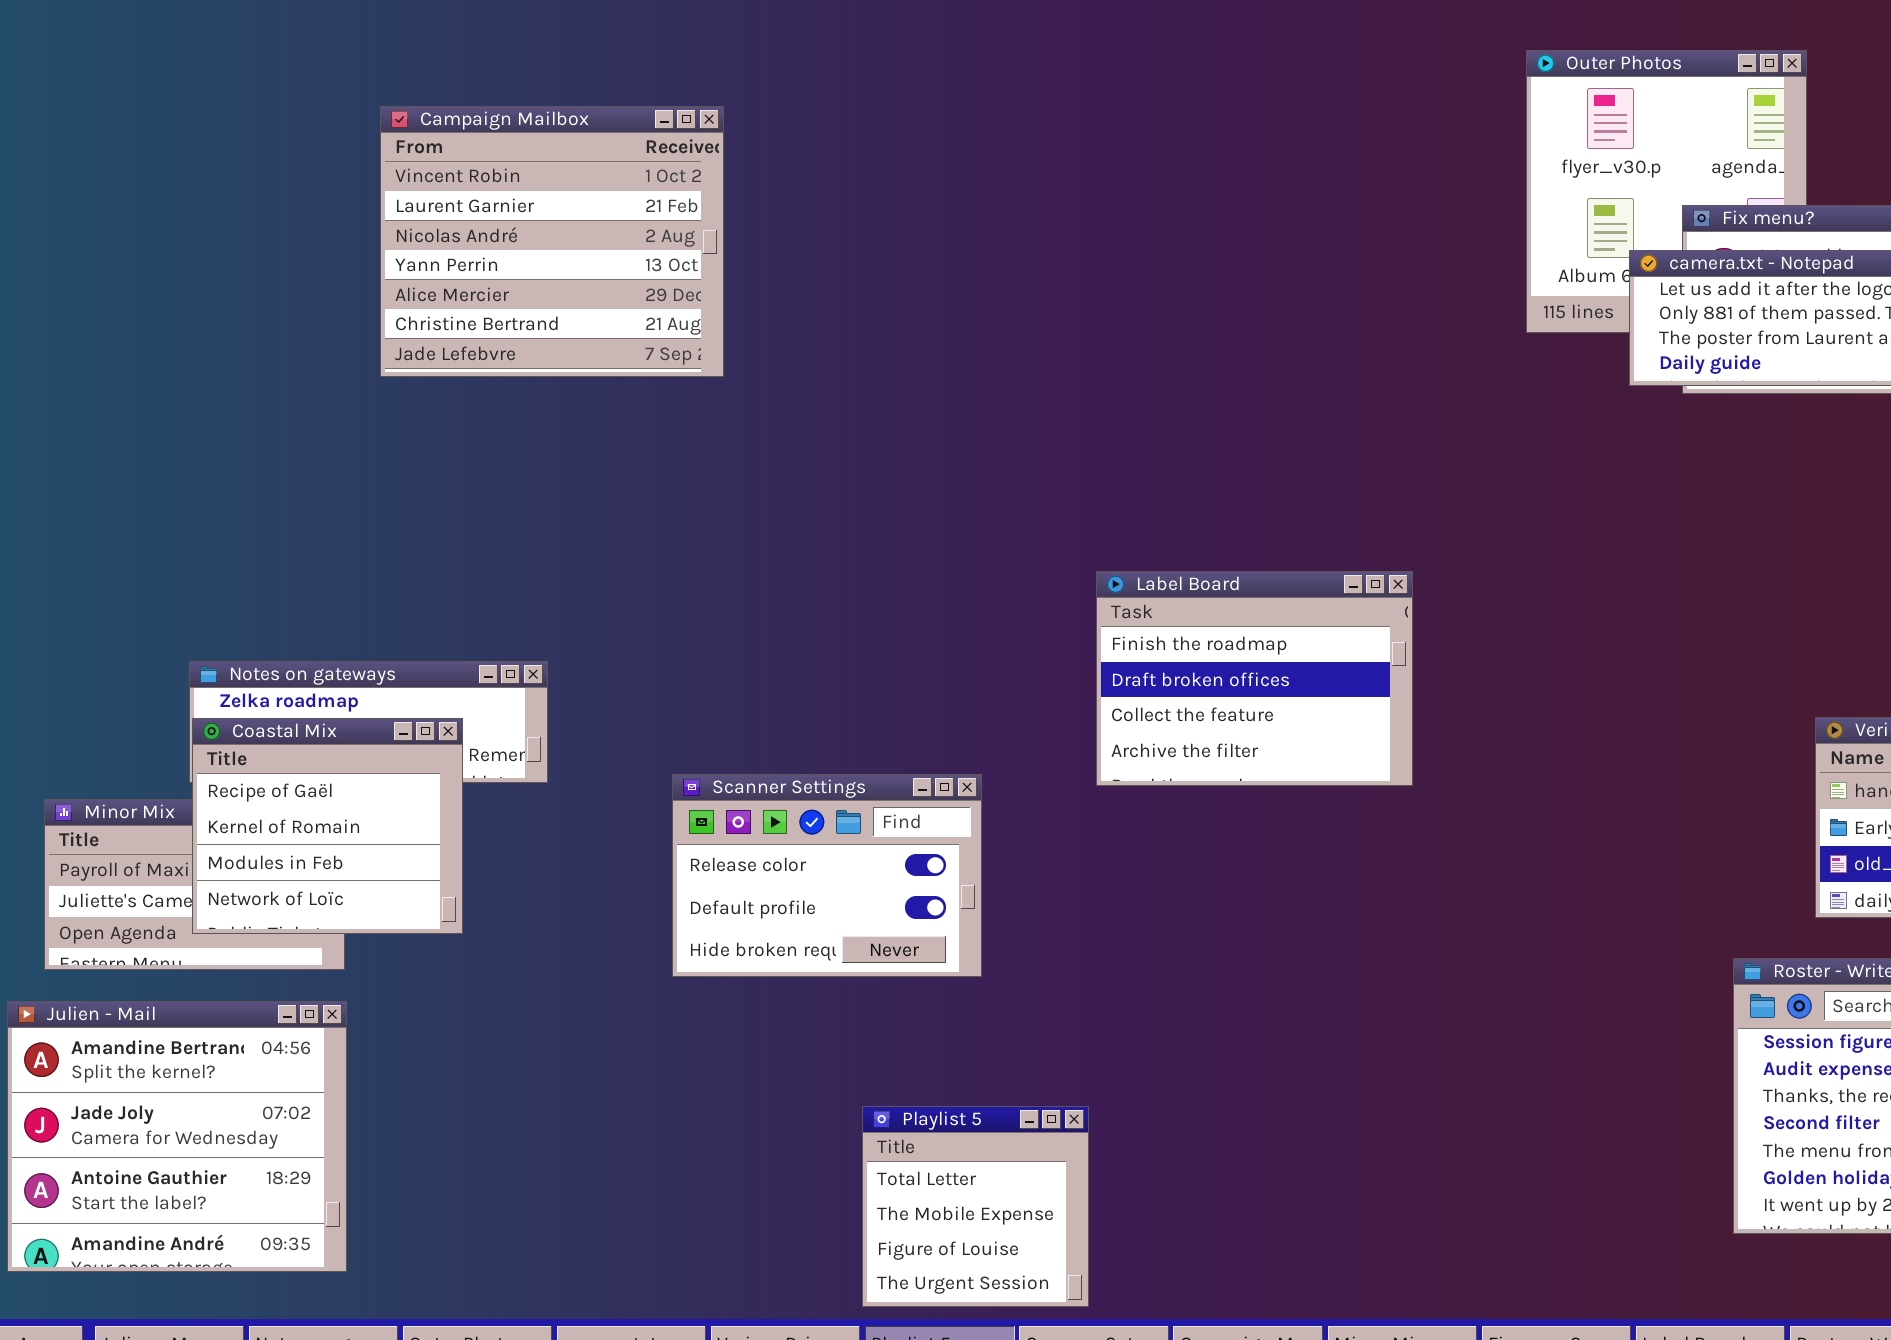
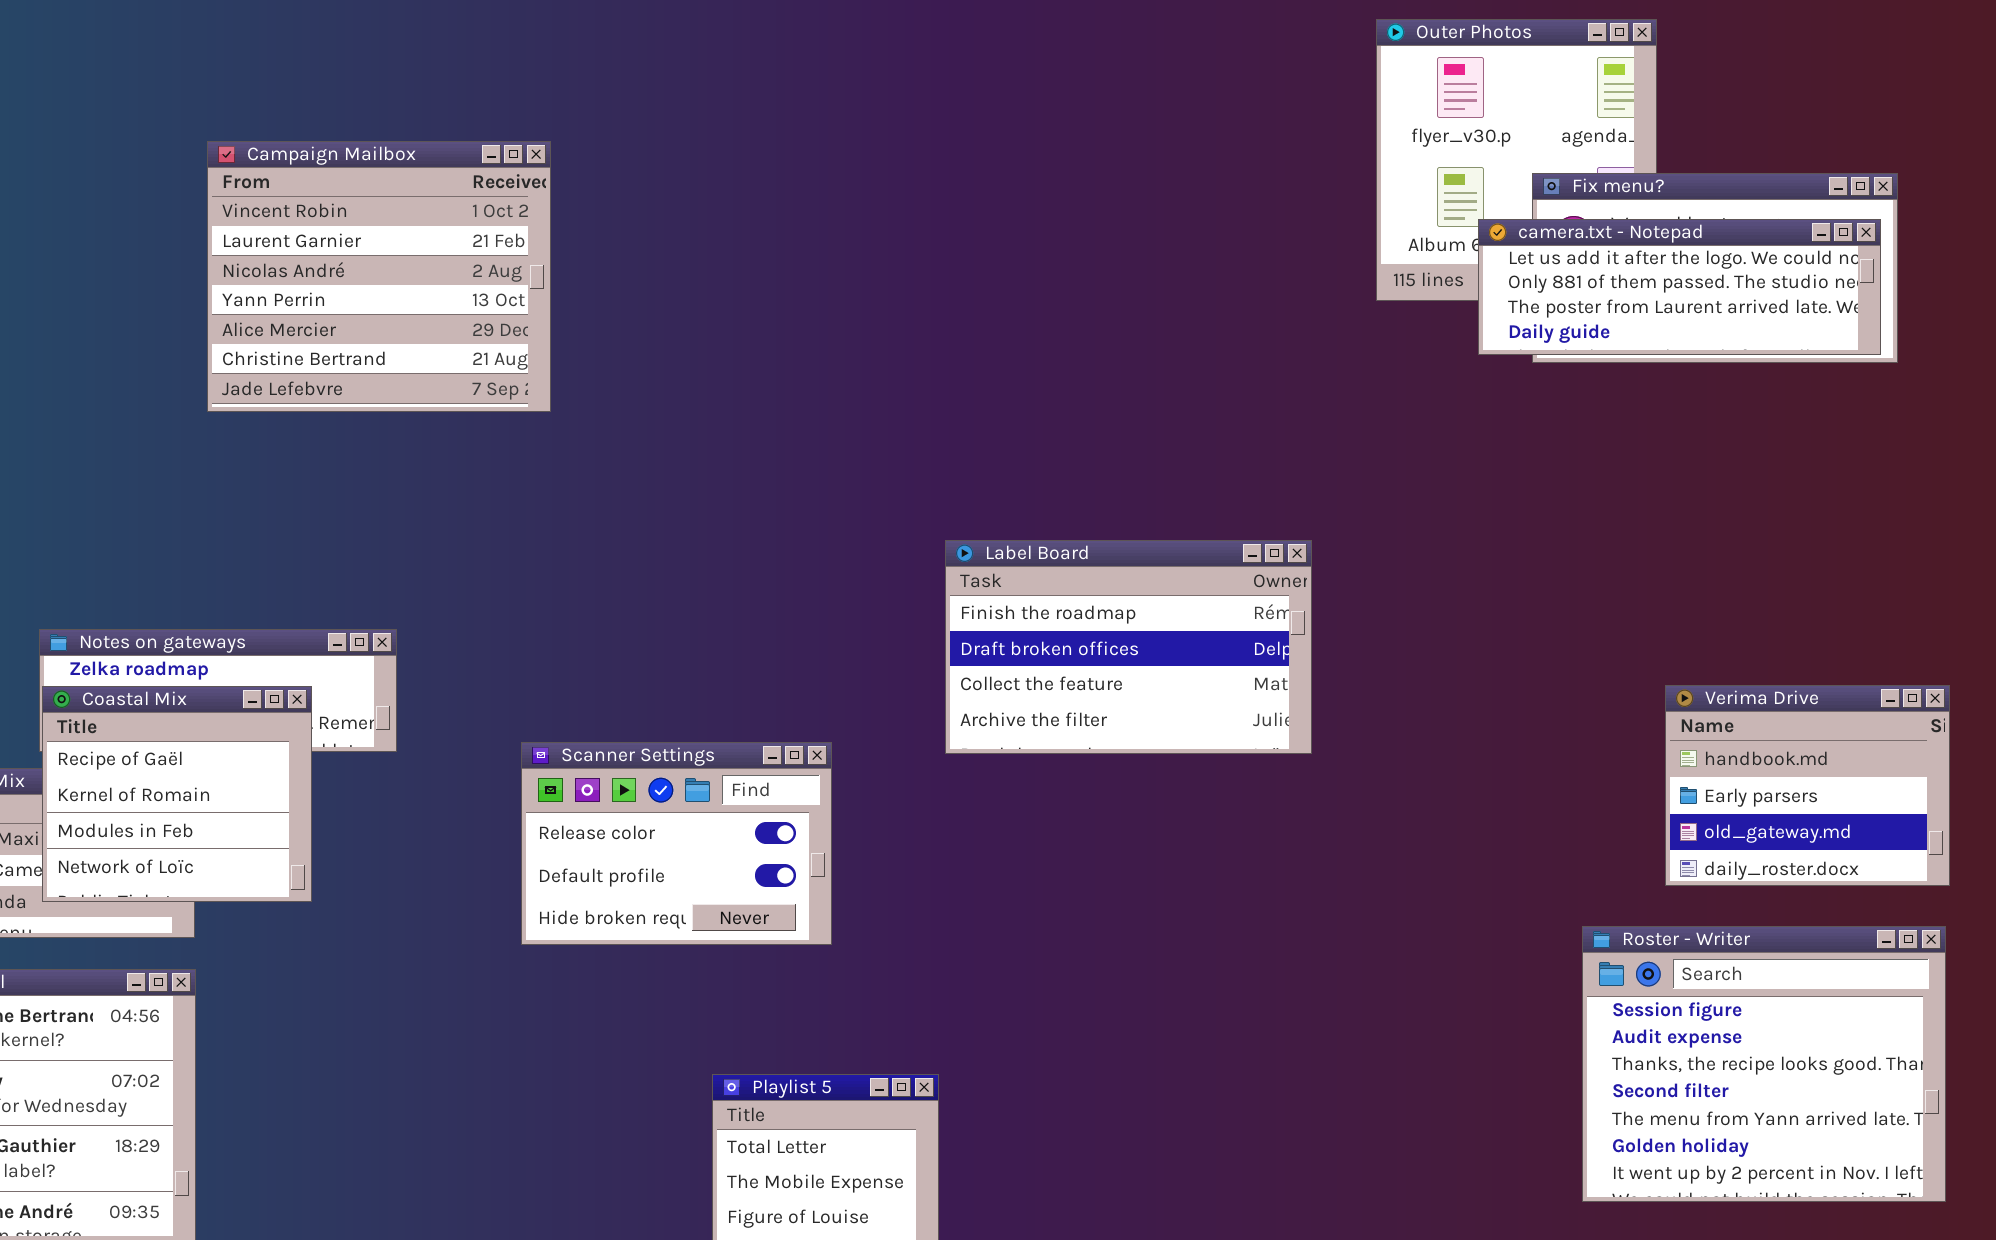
Campaign Mailbox: [380,106,724,377] -> [207,141,551,412], moved
Label Board: [1096,571,1413,786] -> [945,540,1312,754], resized

